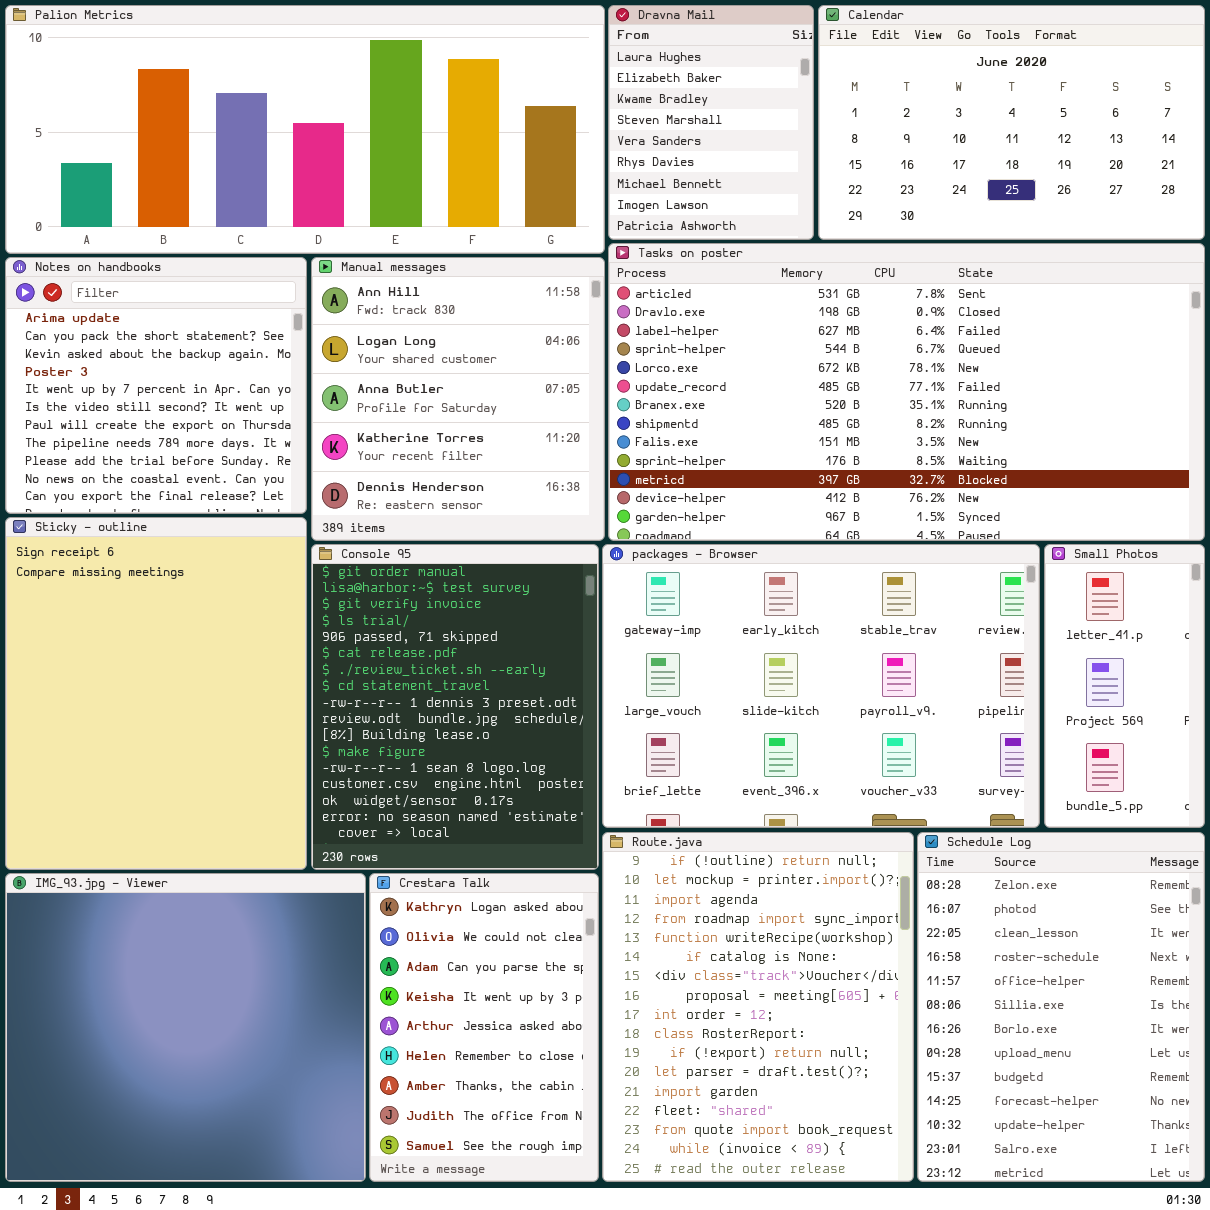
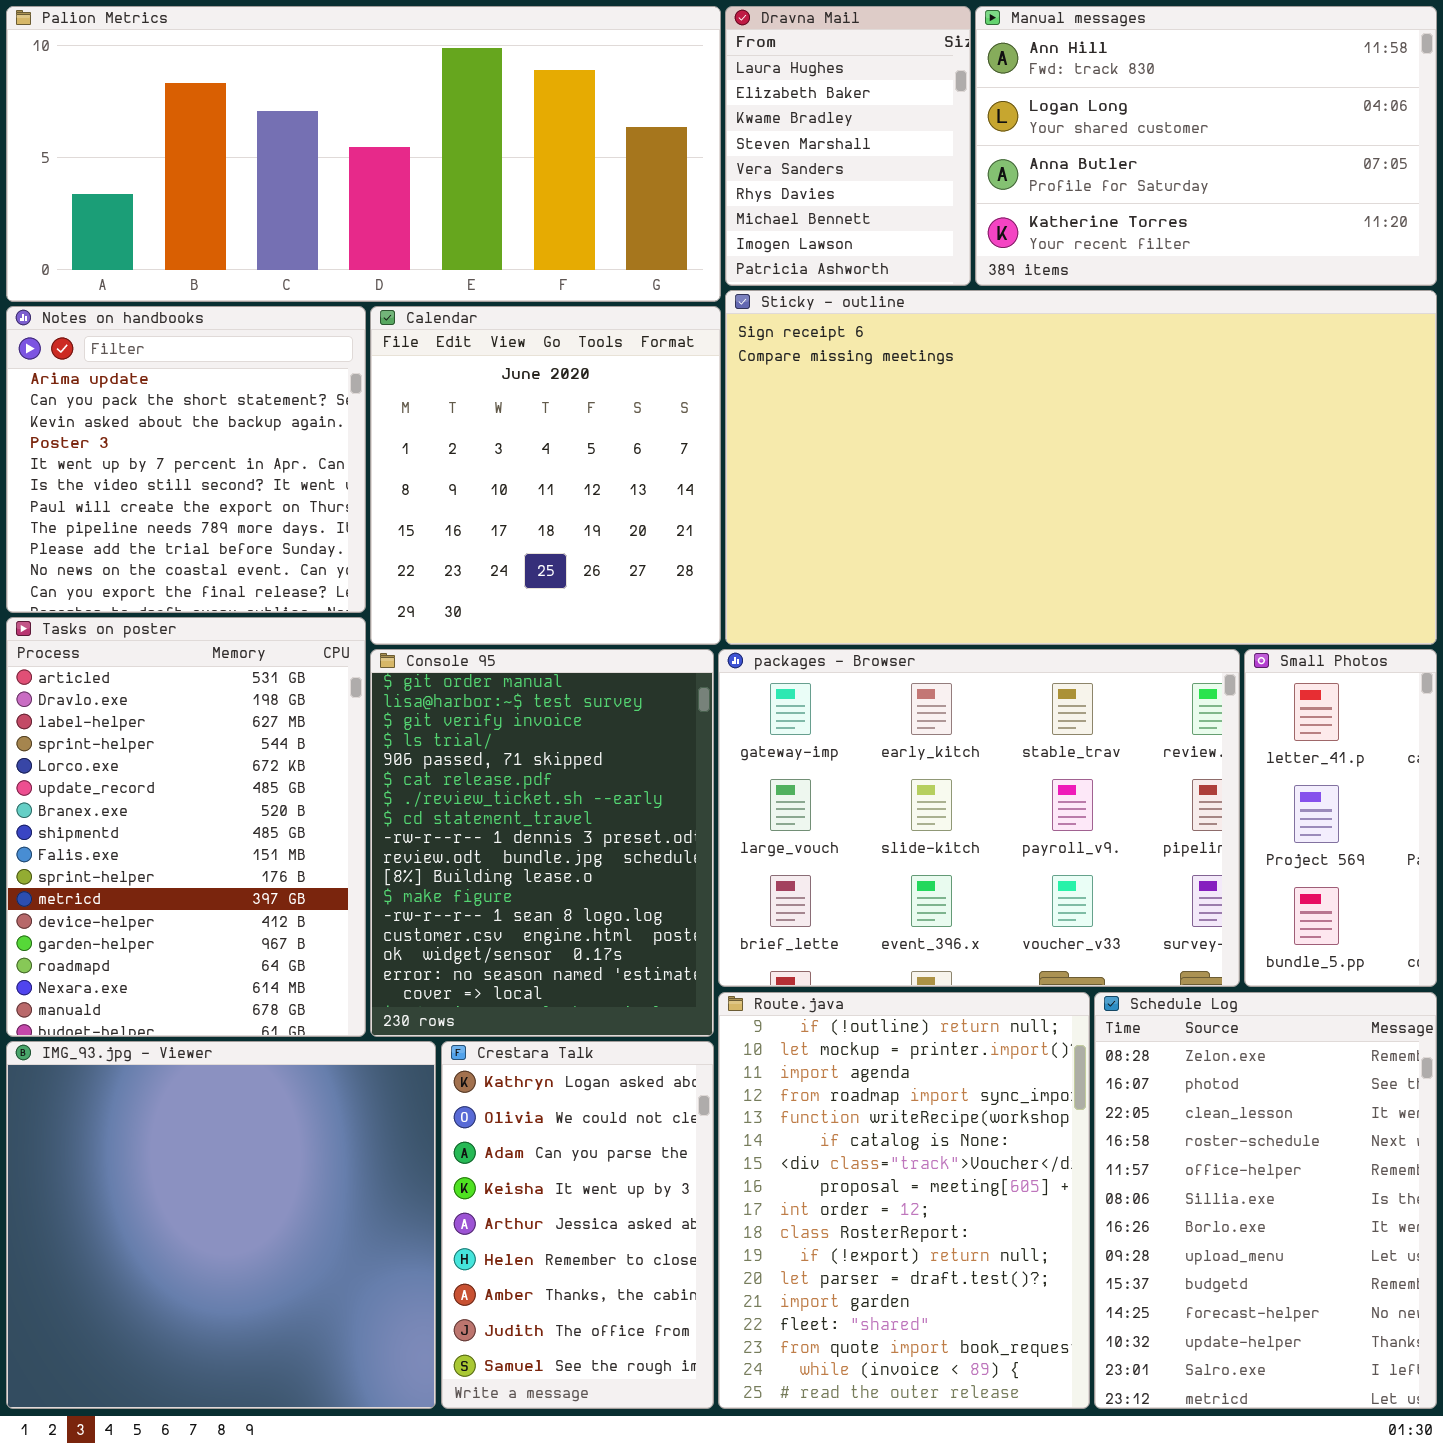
Calendar: [818,5,1205,240] -> [370,306,721,645], moved, resized
Tasks on poster: [608,243,1205,541] -> [6,617,366,1037], moved, resized
Manual messages: [311,257,605,541] -> [975,6,1437,286], moved, resized
Sticky - outline: [5,517,307,870] -> [725,290,1437,645], moved, resized

